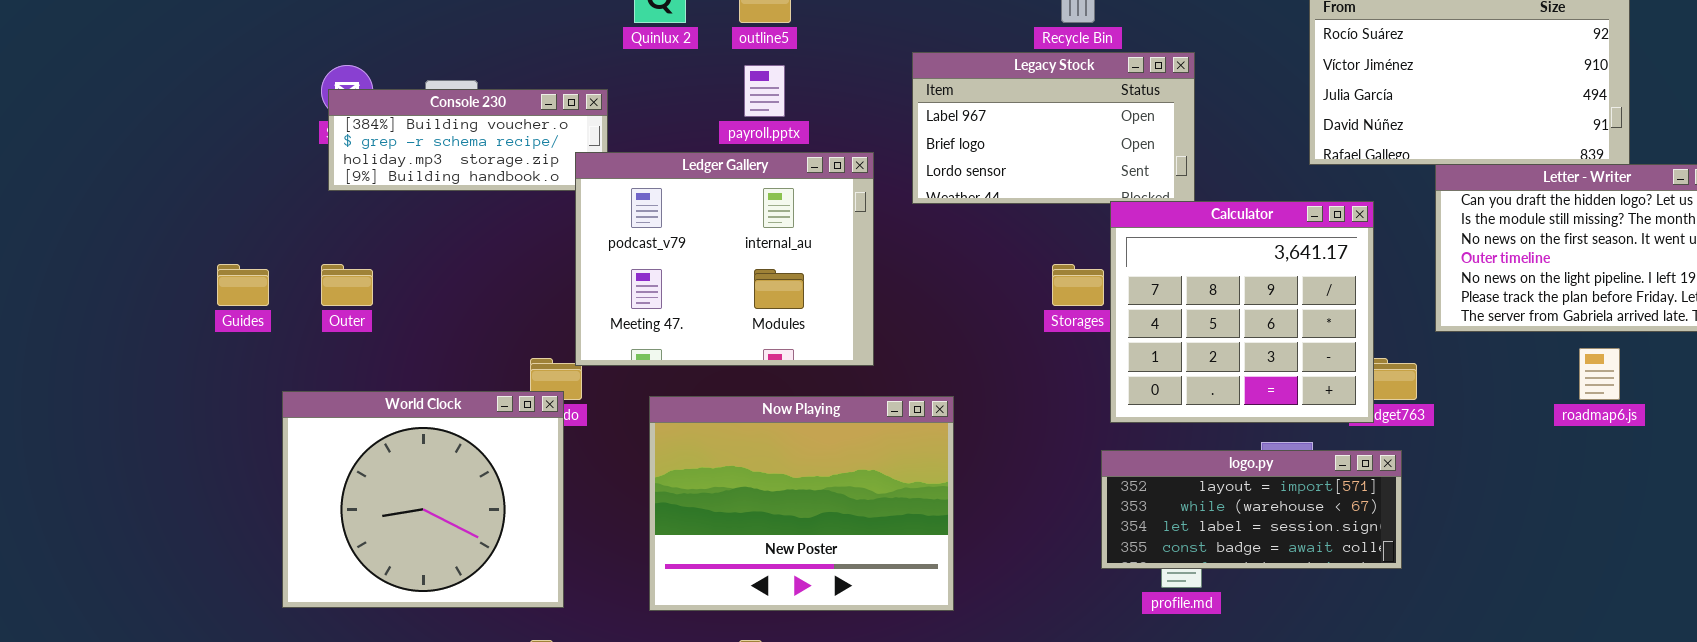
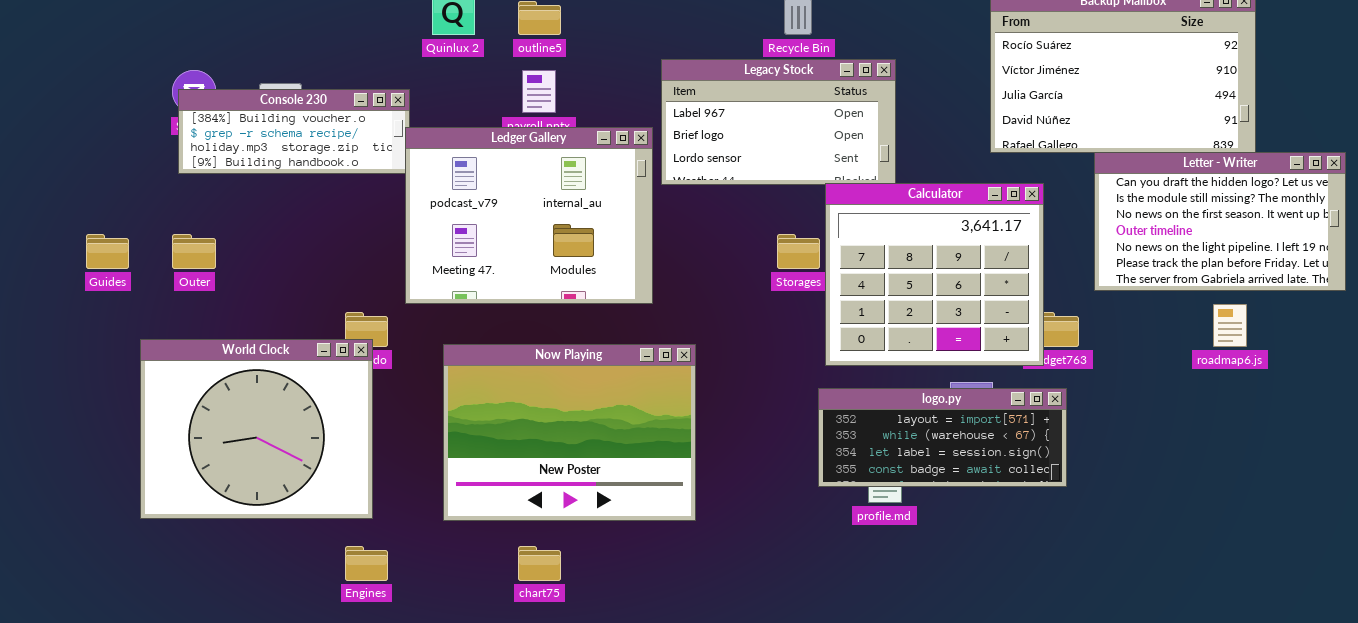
Ledger Gallery: [575,152,874,366] -> [405,127,653,304], moved

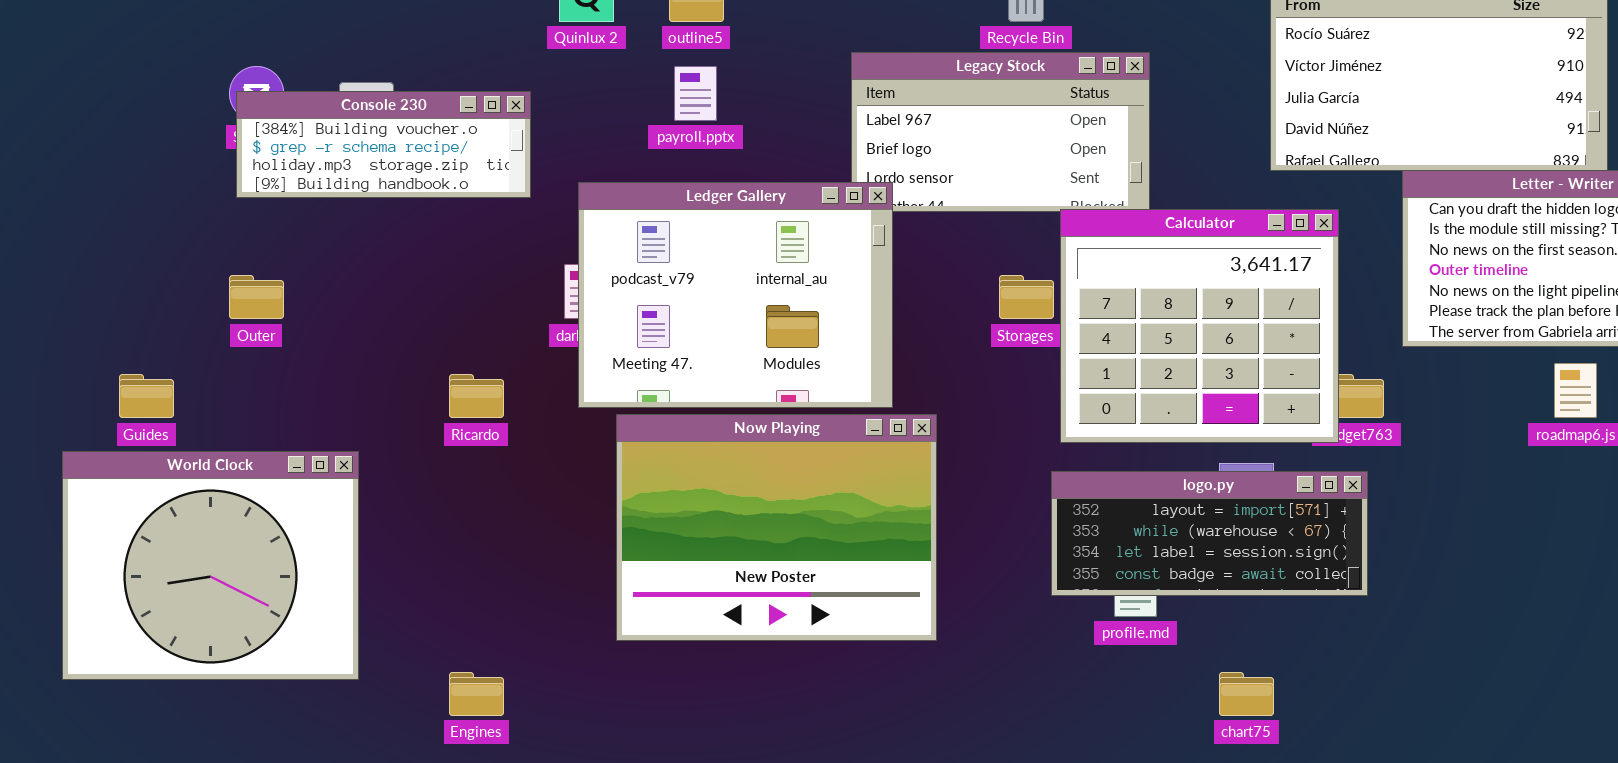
Ledger Gallery: [405,127,653,304] -> [578,182,893,408], moved
Guides: [86,234,129,269] -> [119,374,174,418], moved
World Clock: [140,339,373,519] -> [62,451,359,680], moved
Now Playing: [443,344,696,521] -> [616,414,937,641], moved
chart75: [518,546,561,581] -> [1219,672,1274,716], moved

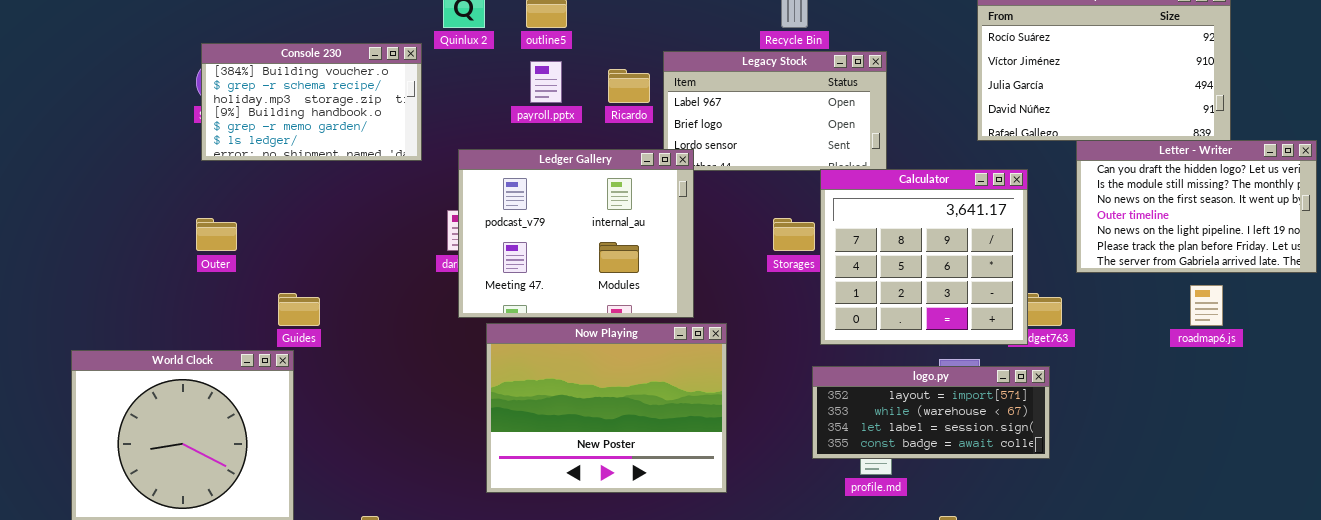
Console 230: [236,91,531,198] -> [201,43,422,161], resized
Guides: [119,374,174,418] -> [278,293,320,326], moved
Ricardo: [449,374,504,418] -> [608,69,650,103], moved

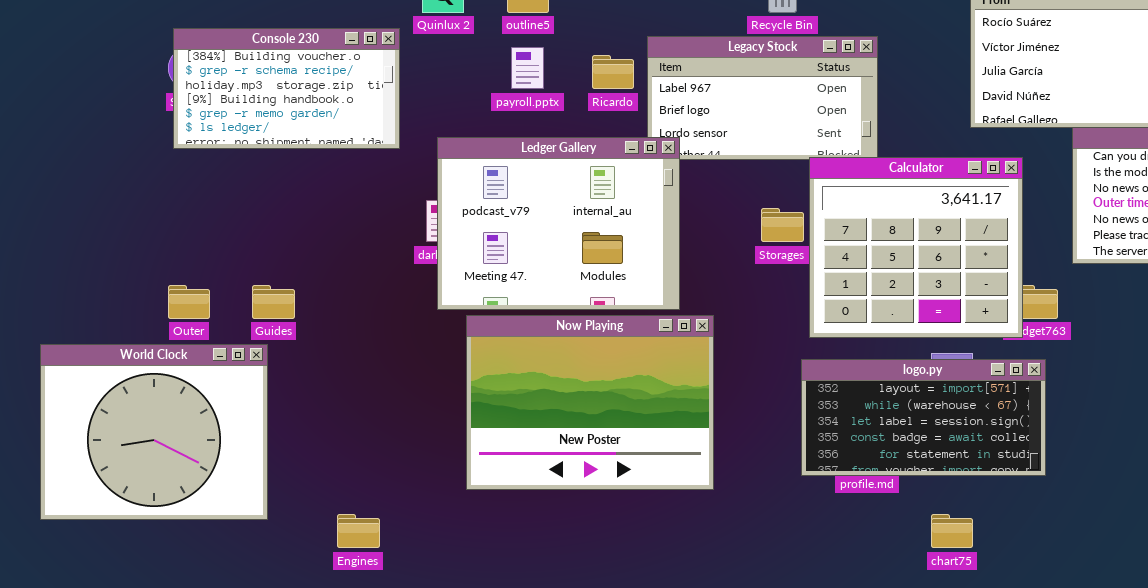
Outer: [196,218,237,251] -> [168,285,210,319], moved
logo.py: [812,366,1050,459] -> [801,359,1046,476], resized

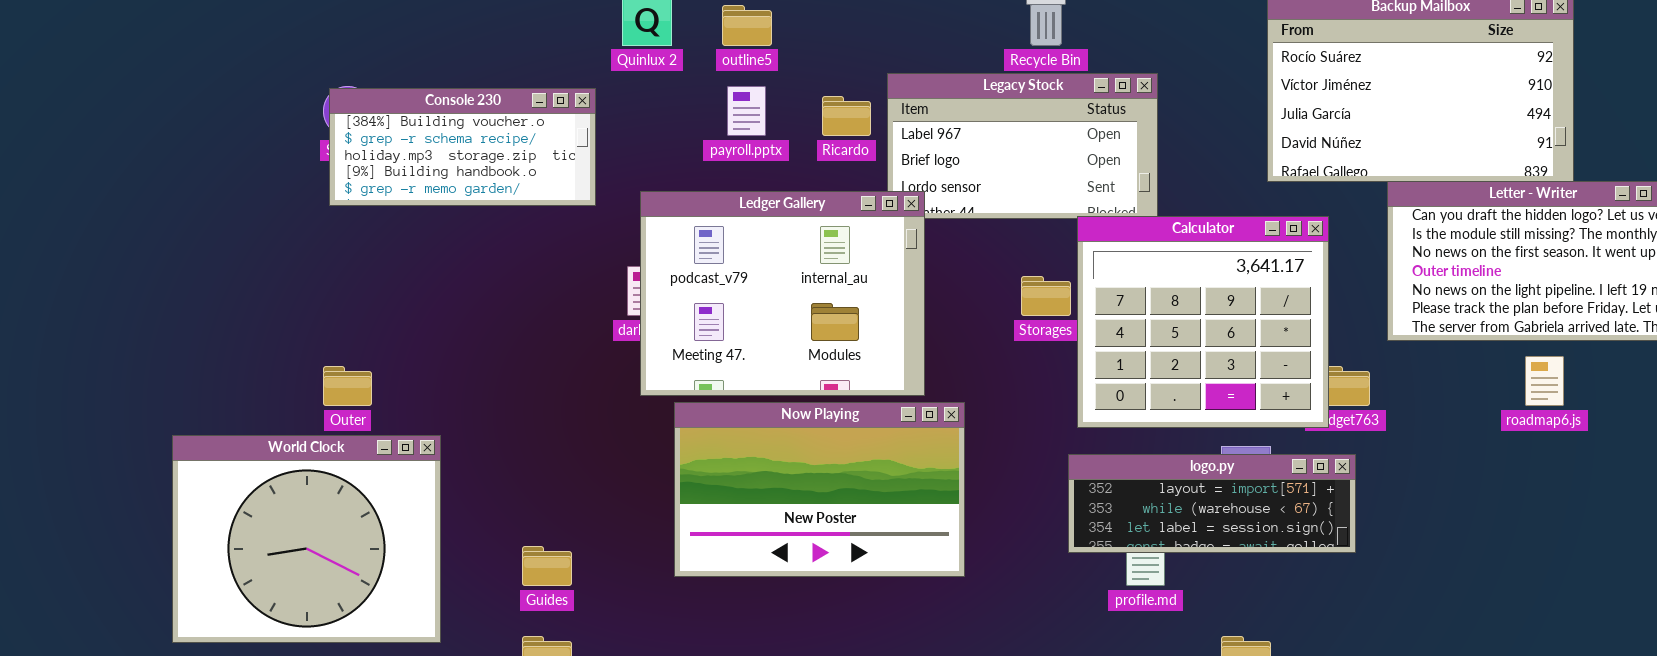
Console 230: [173,28,400,149] -> [329,88,596,206], resized
Guides: [252,285,295,319] -> [522,546,572,586], moved
Now Playing: [466,315,714,490] -> [674,402,965,577], resized
logo.py: [801,359,1046,476] -> [1068,454,1356,553], resized

